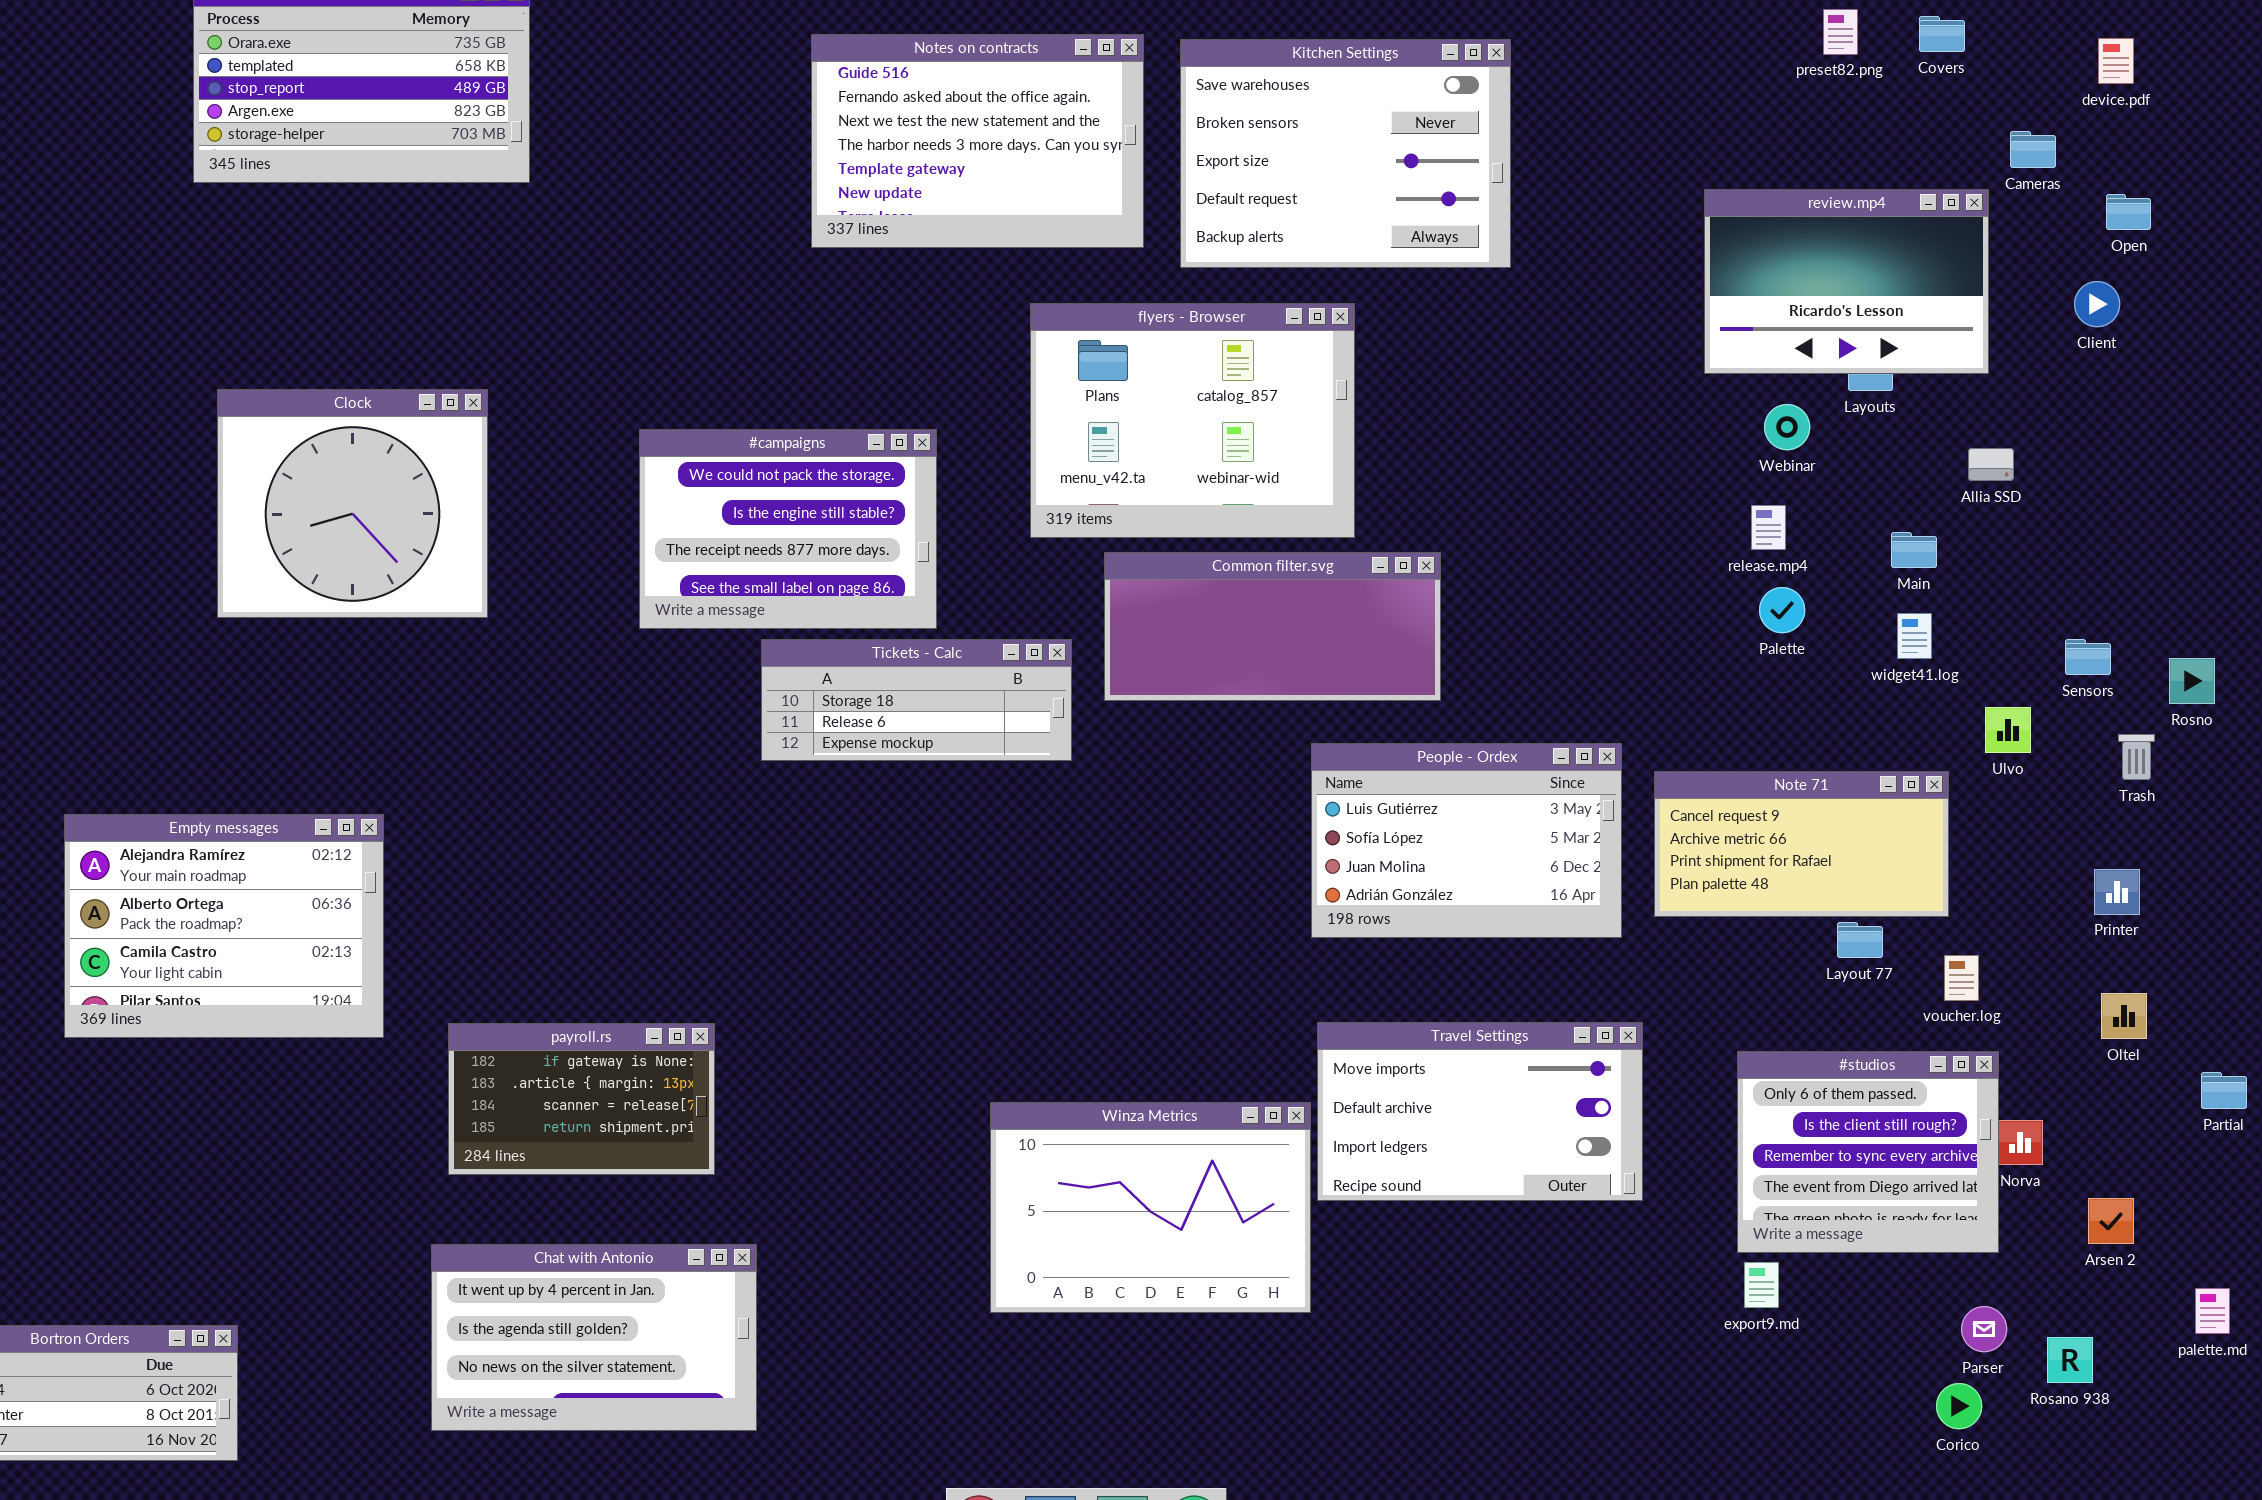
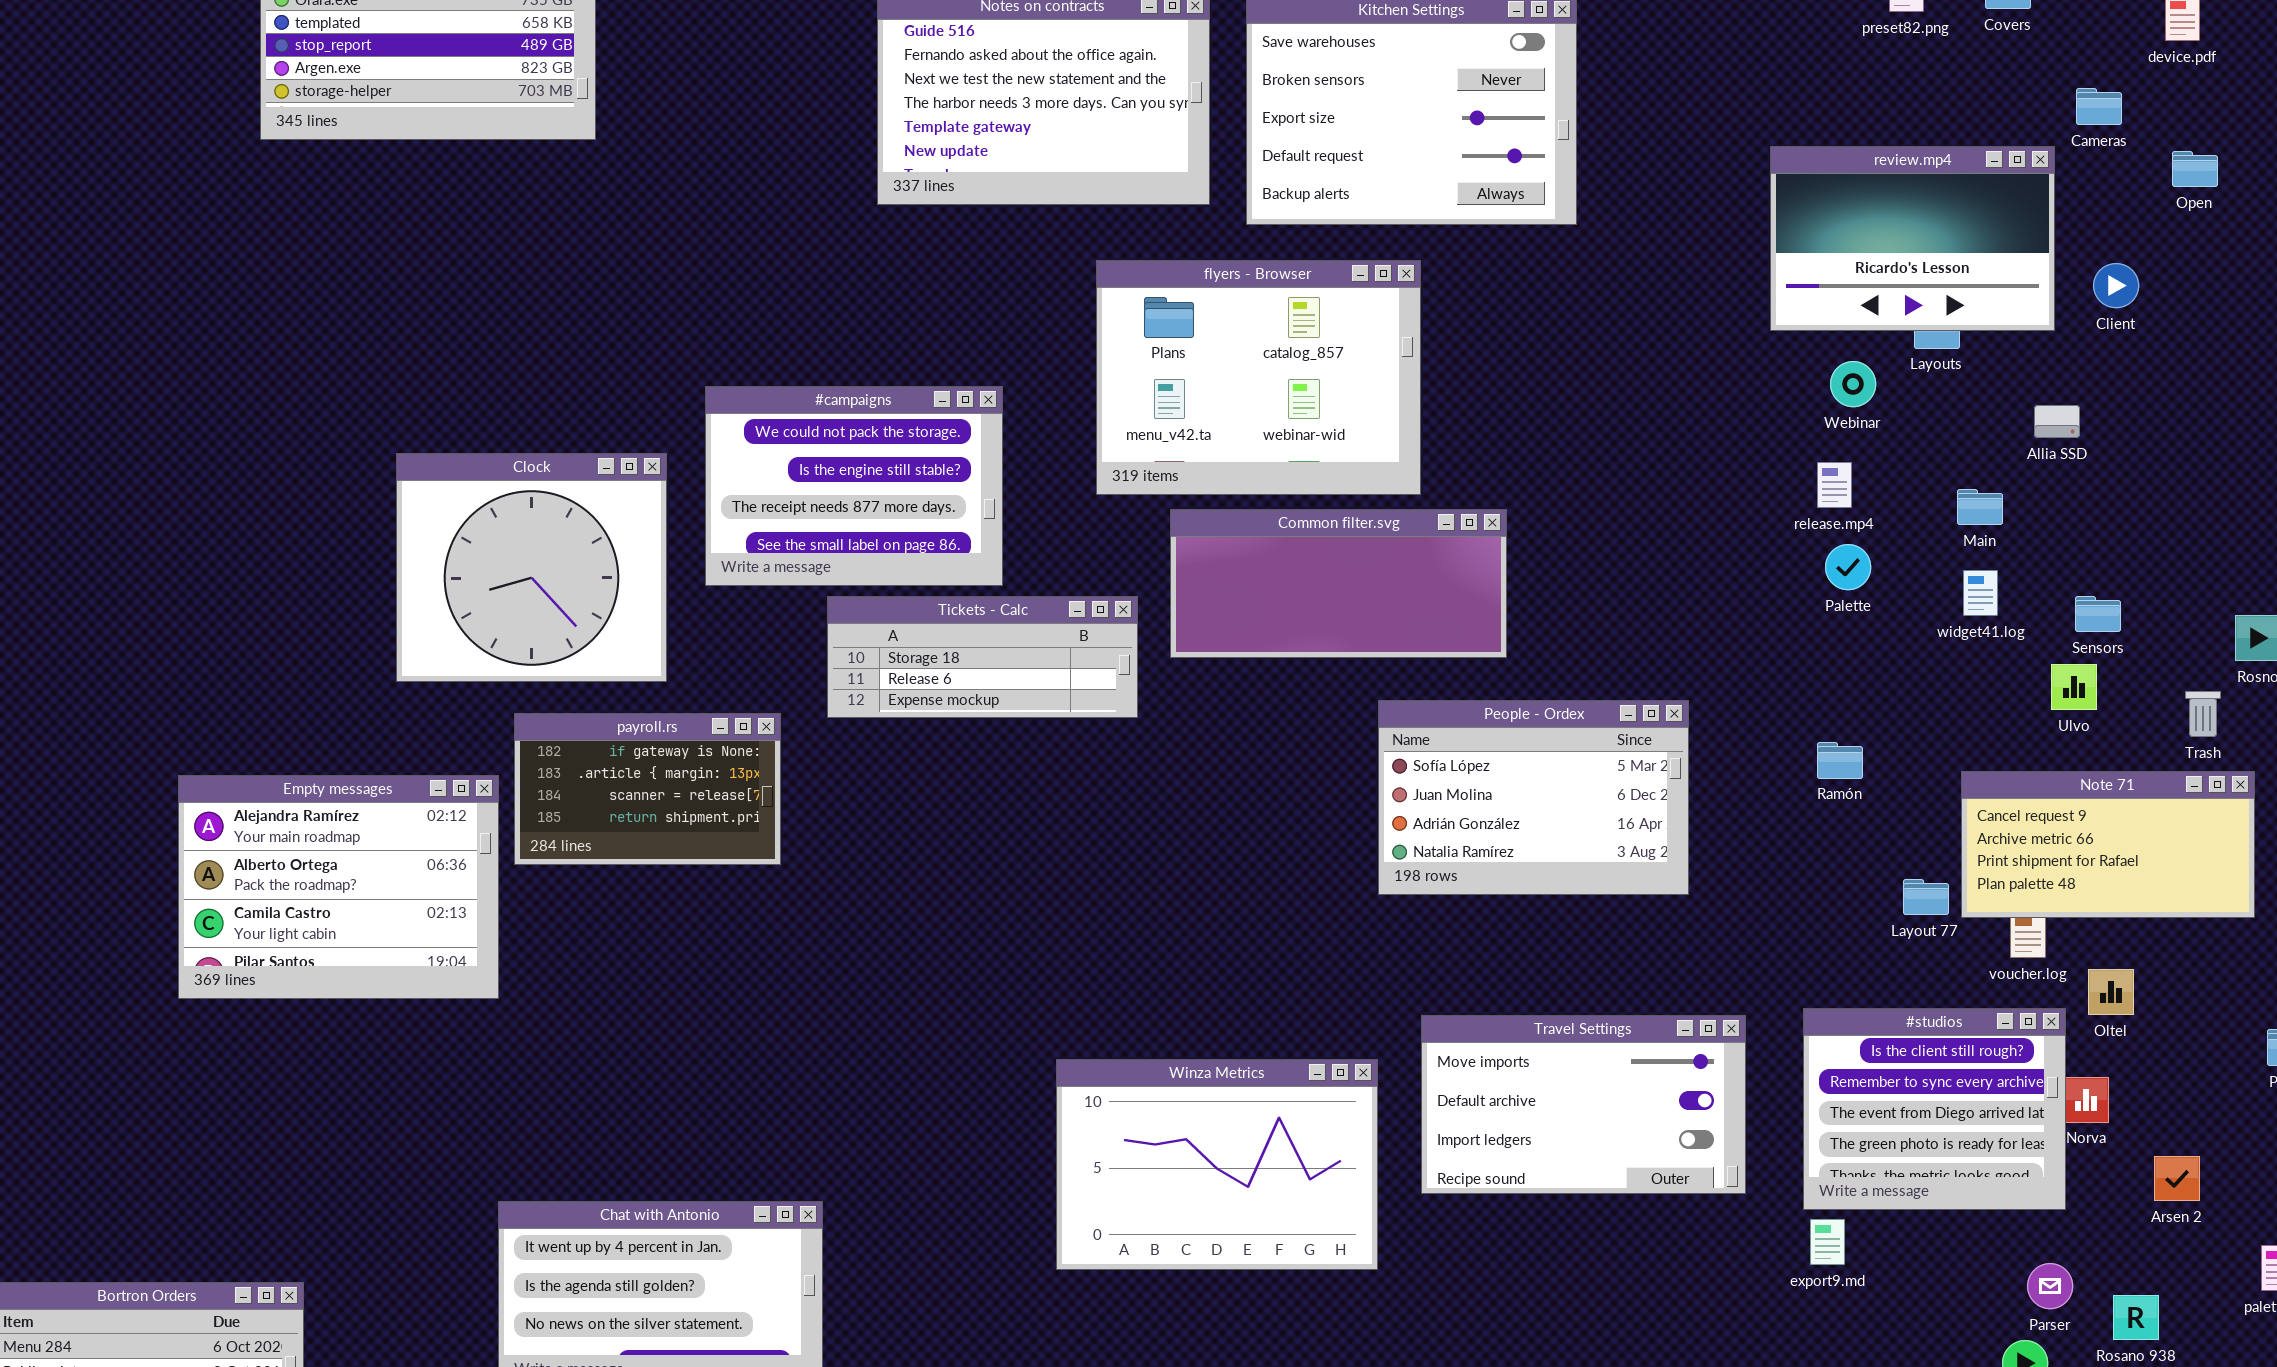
Client: [2074,281,2120,327] -> [2093,263,2139,308], moved
Clock: [217,389,488,618] -> [396,453,667,682], moved
Sensors: [2065,639,2111,675] -> [2075,596,2121,632], moved
People - Ordex: [1311,743,1622,938] -> [1378,700,1689,895], scrolled down 1 row
Note 71: [1654,771,1949,917] -> [1961,771,2255,918], moved
Empty messages: [64,814,384,1038] -> [178,775,499,999], moved
Oltel: [2101,993,2147,1039] -> [2088,969,2134,1015], moved
Travel Settings: [1317,1022,1643,1201] -> [1421,1015,1746,1194], moved
payroll.rs: [448,1023,715,1175] -> [514,713,781,865], moved
#studios: [1737,1051,1999,1253] -> [1803,1008,2066,1210], scrolled down 1 row

